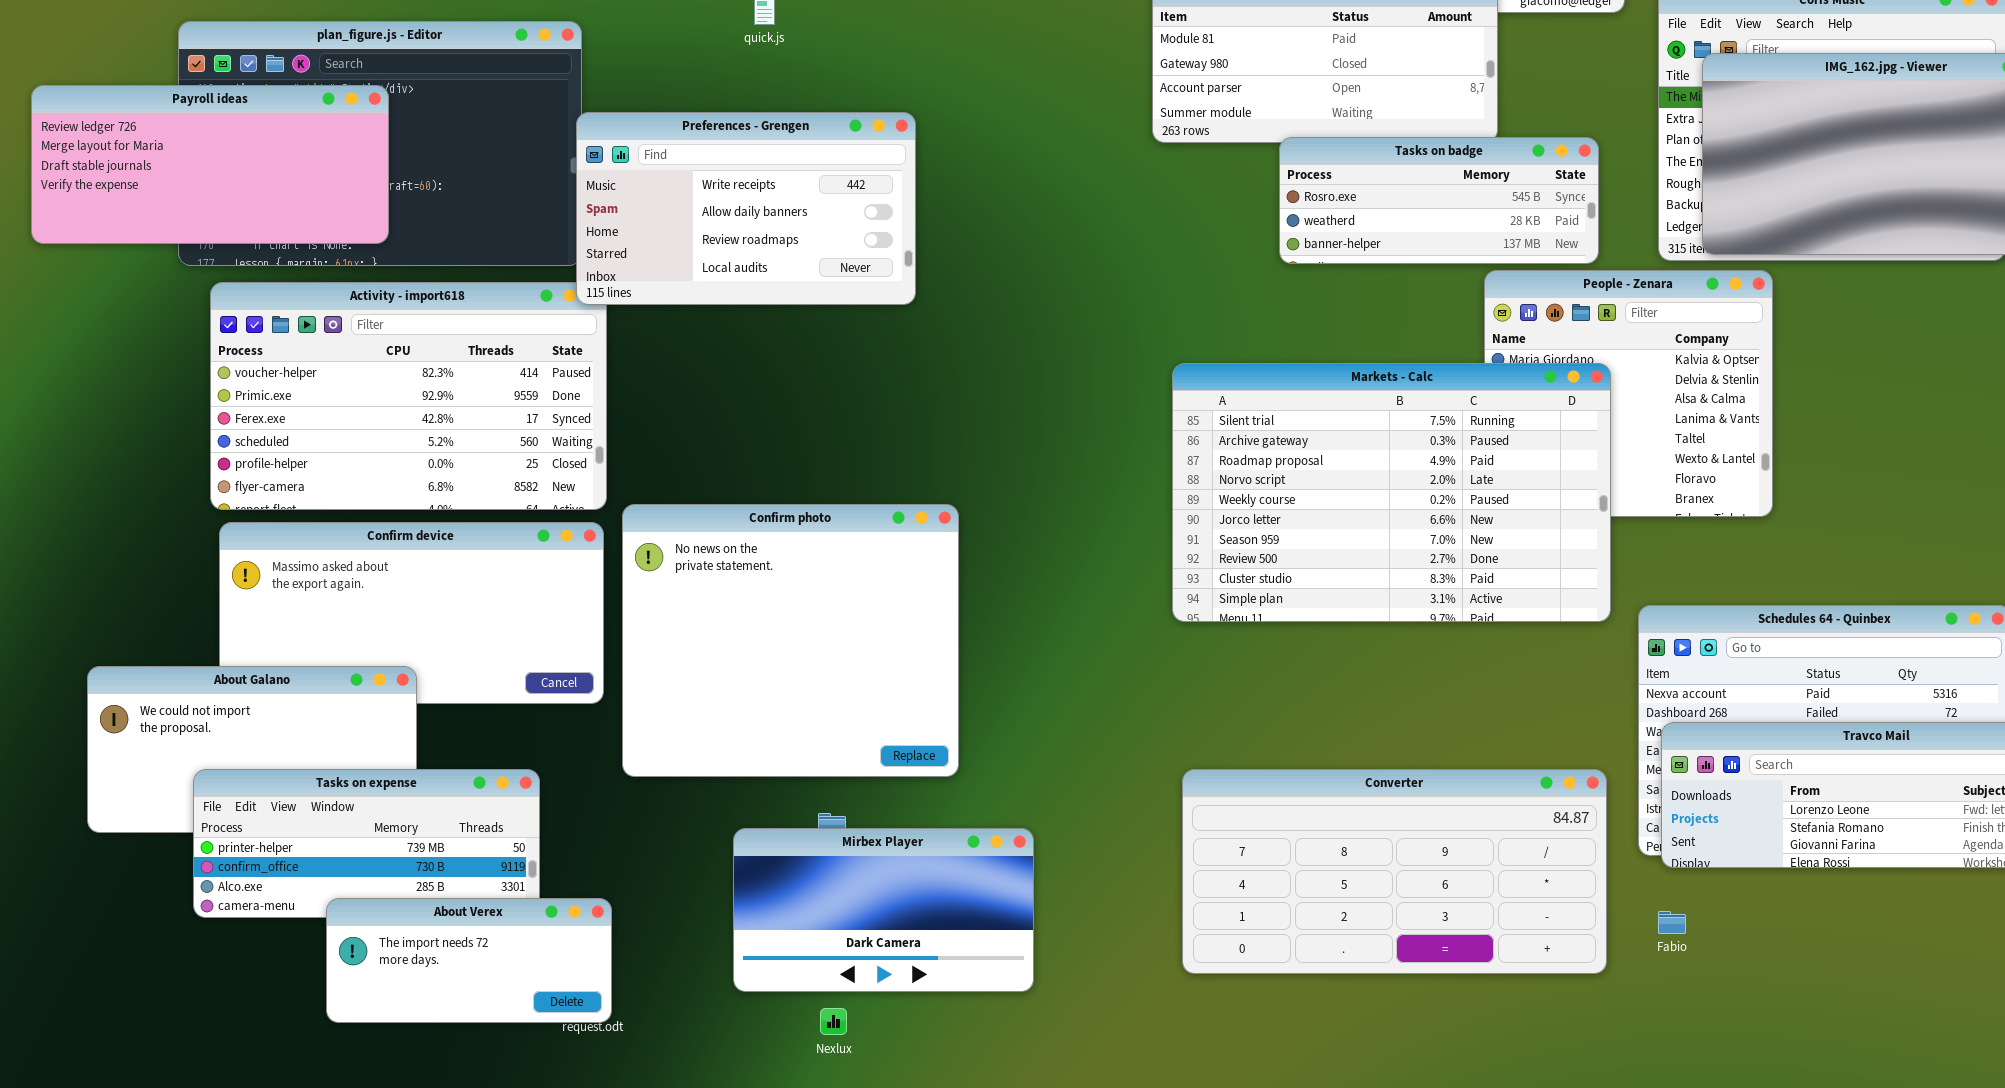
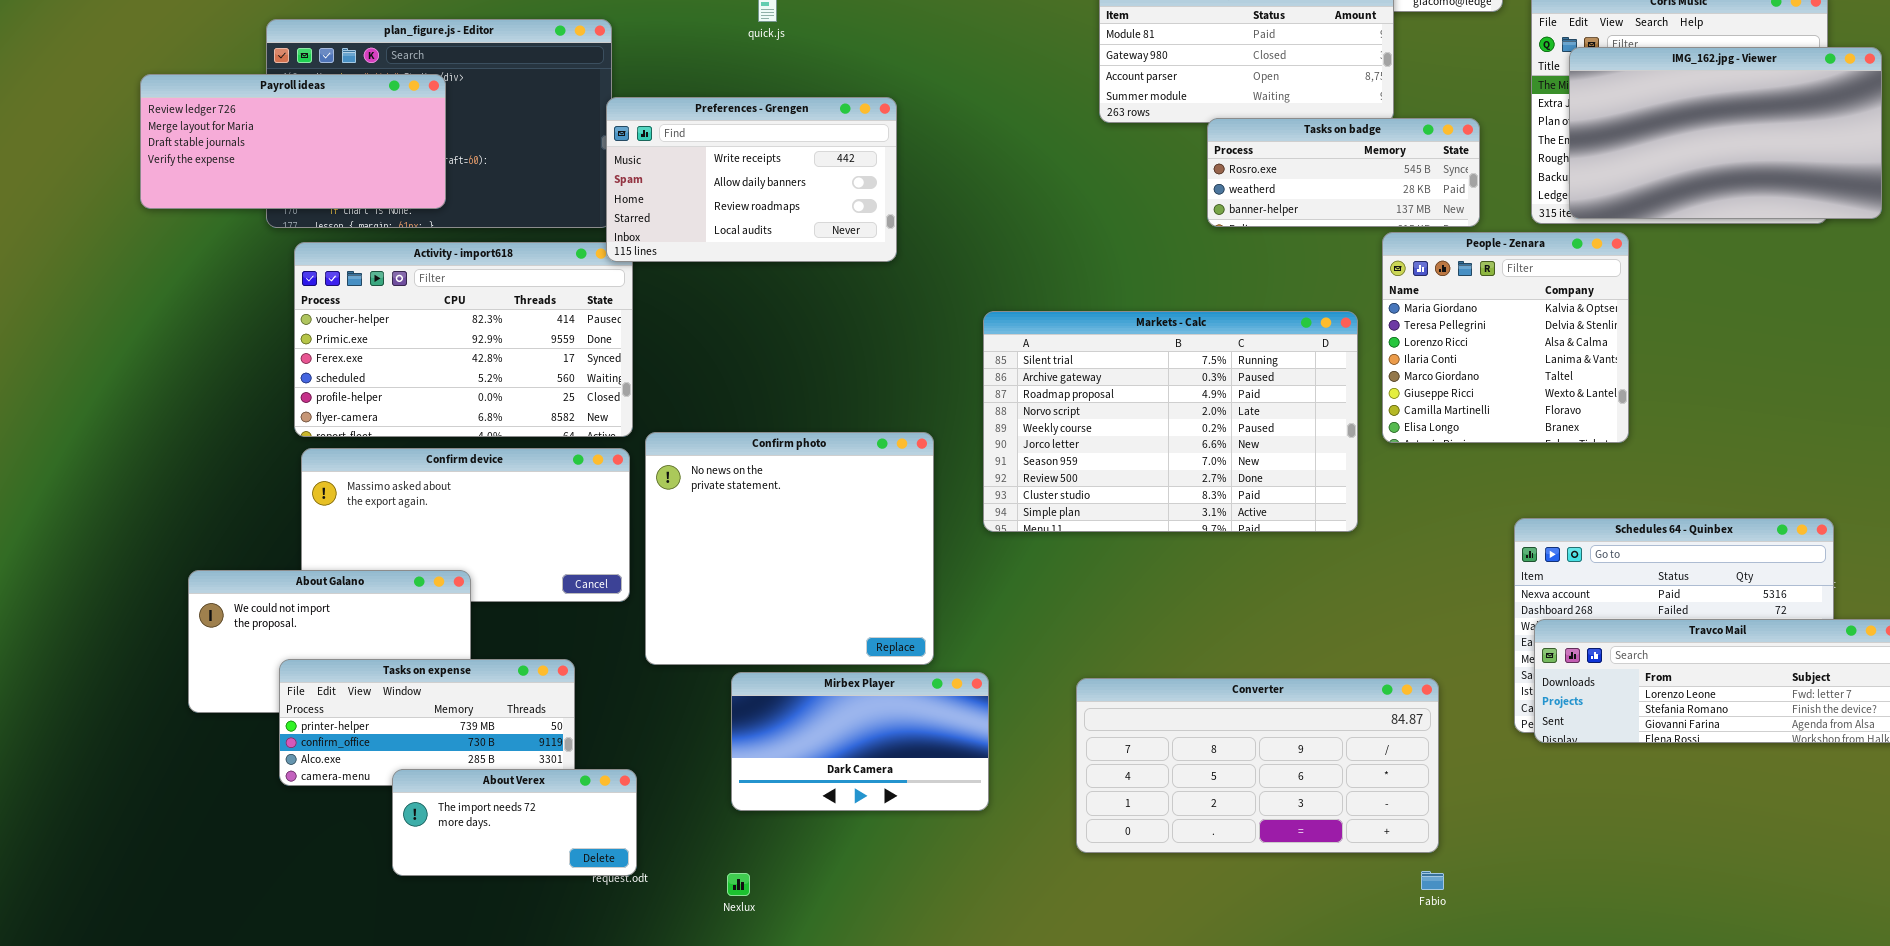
Markets - Calc: [1172,363,1611,622] -> [983,311,1358,532], moved
Converter: [1182,769,1607,974] -> [1076,678,1439,853], moved
Mirbex Player: [733,828,1034,992] -> [731,672,989,811], moved
Fabio: [1658,911,1686,934] -> [1421,871,1444,890], moved
Nexlux: [820,1008,847,1035] -> [727,873,750,896], moved

